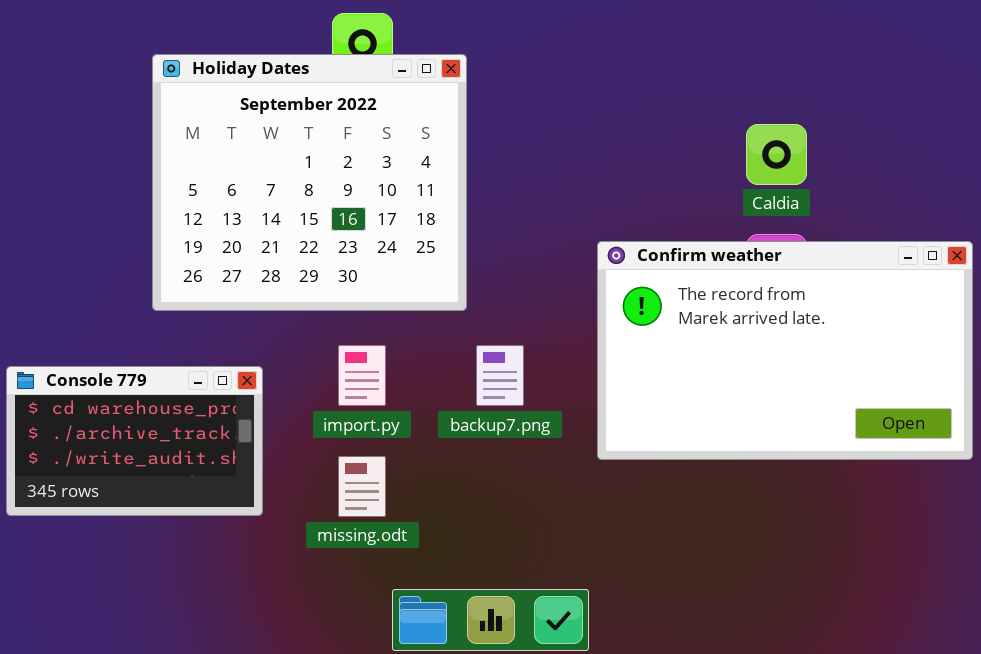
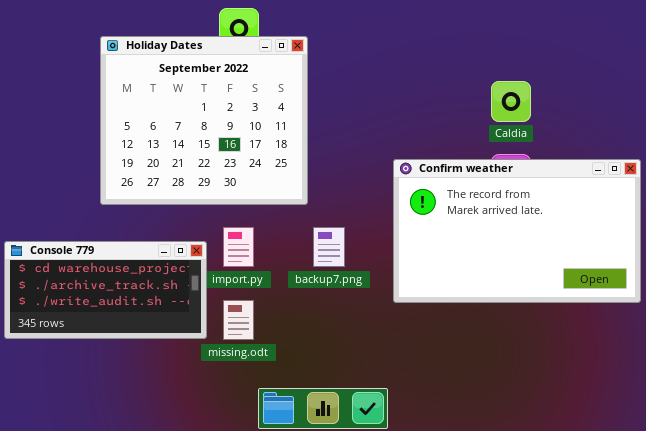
Console 779: [6,366,263,516] -> [4,241,207,339], resized

